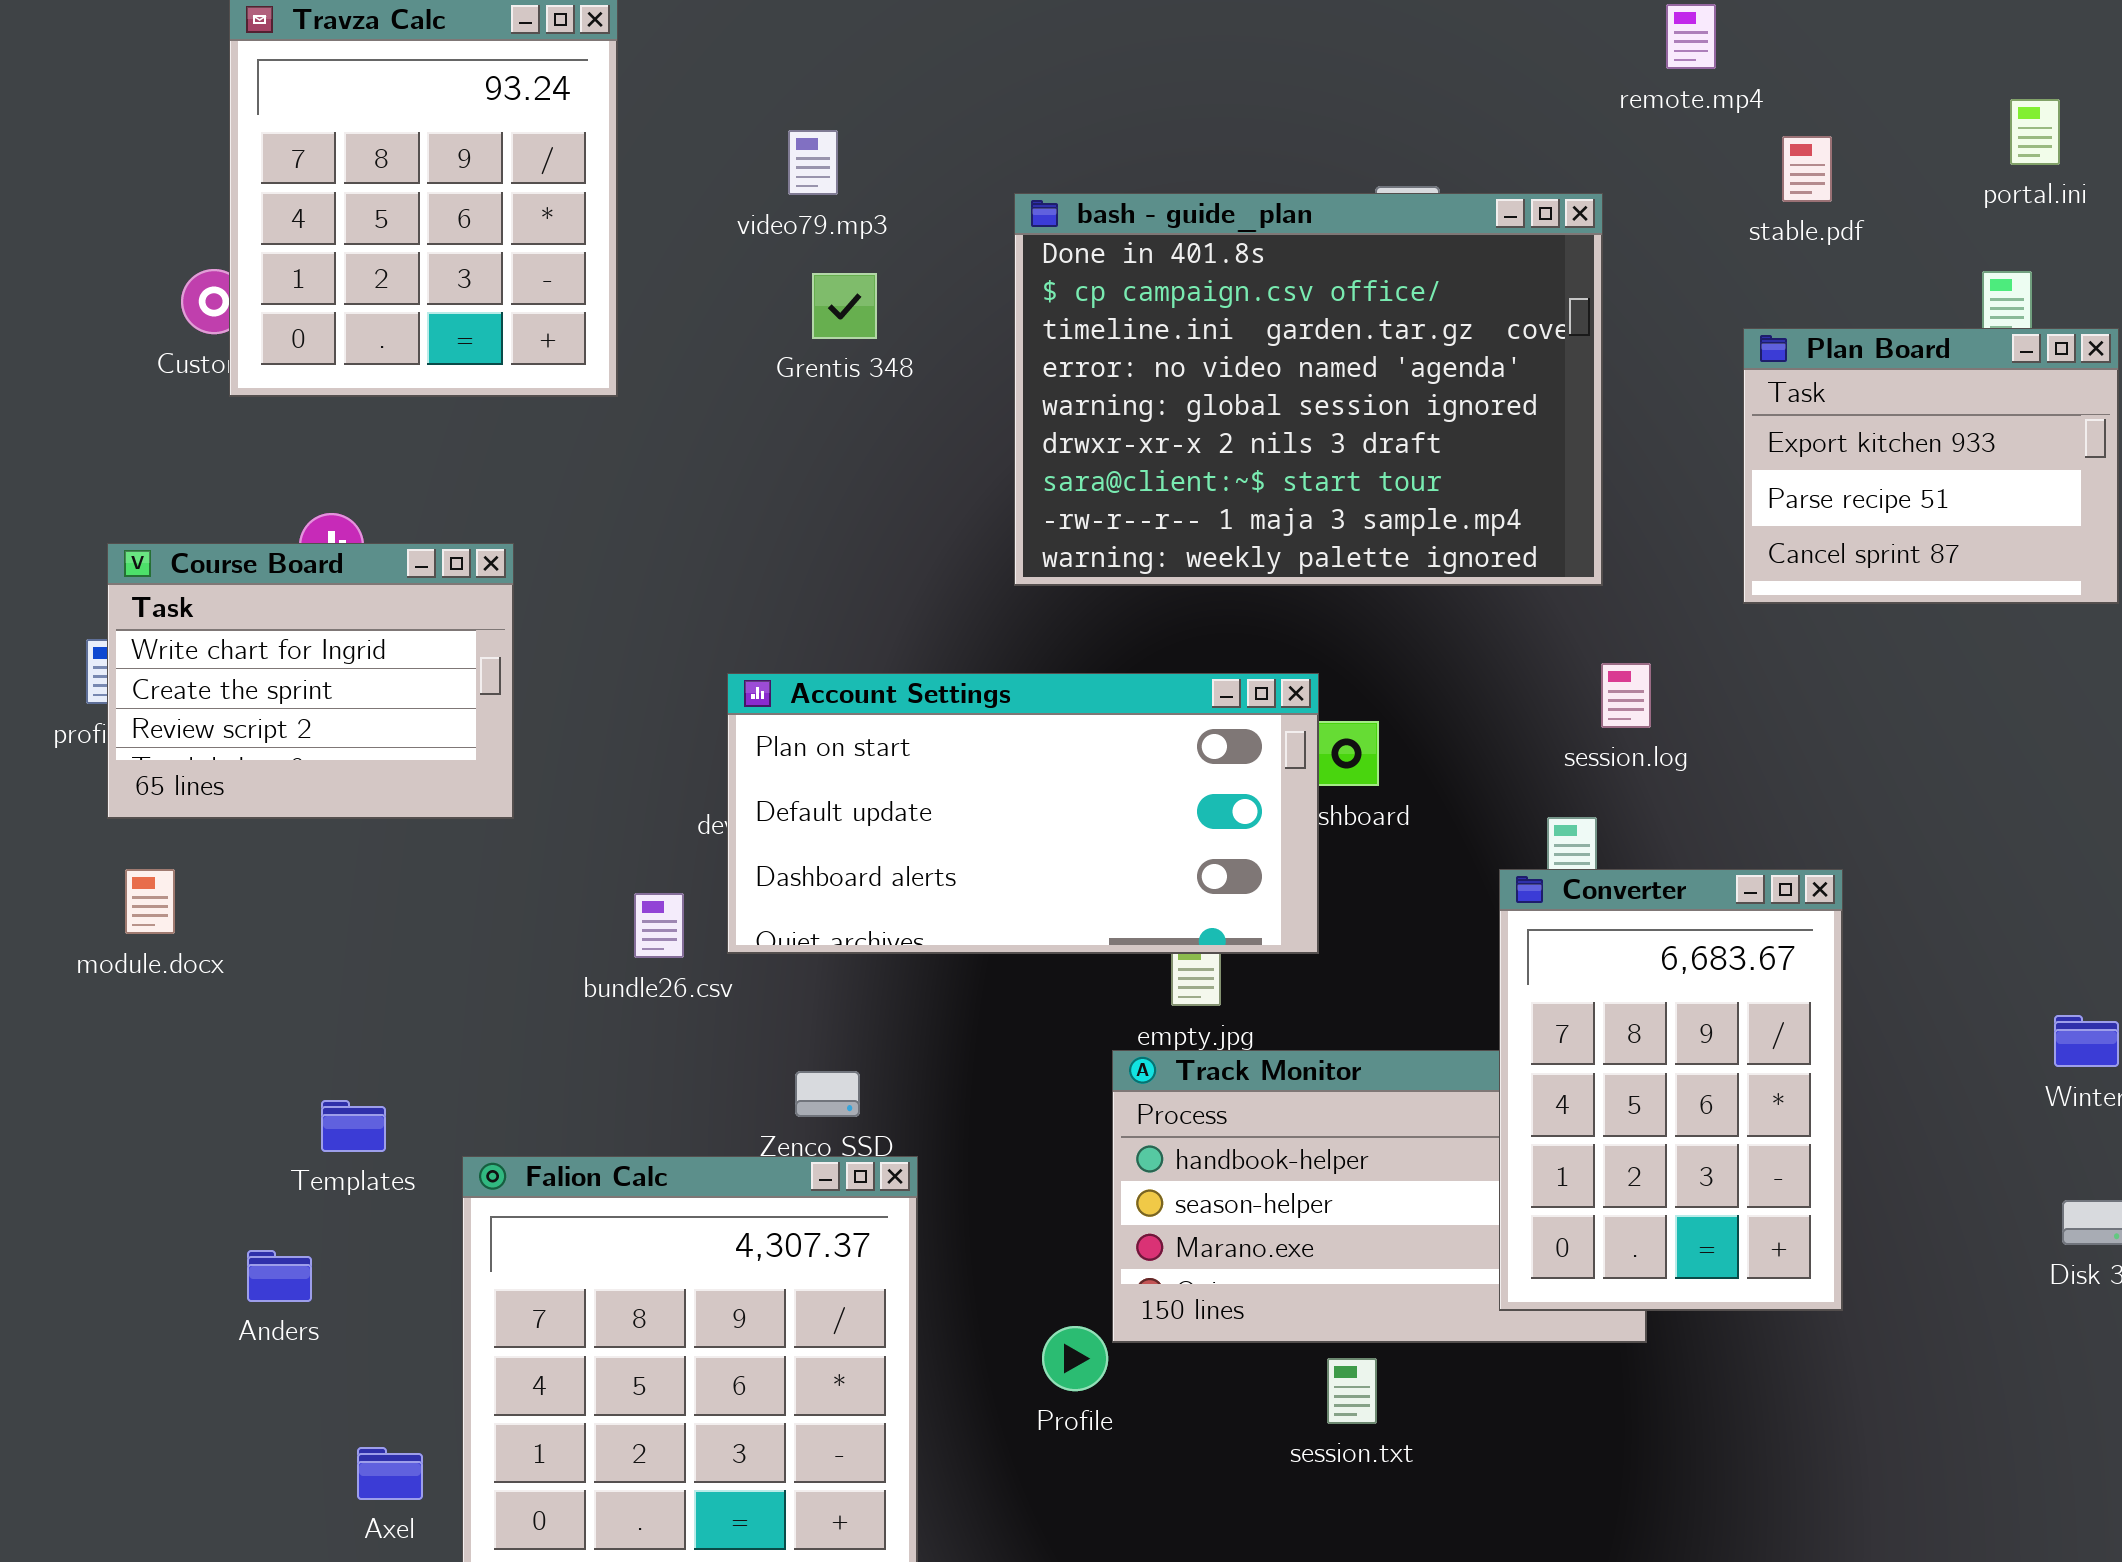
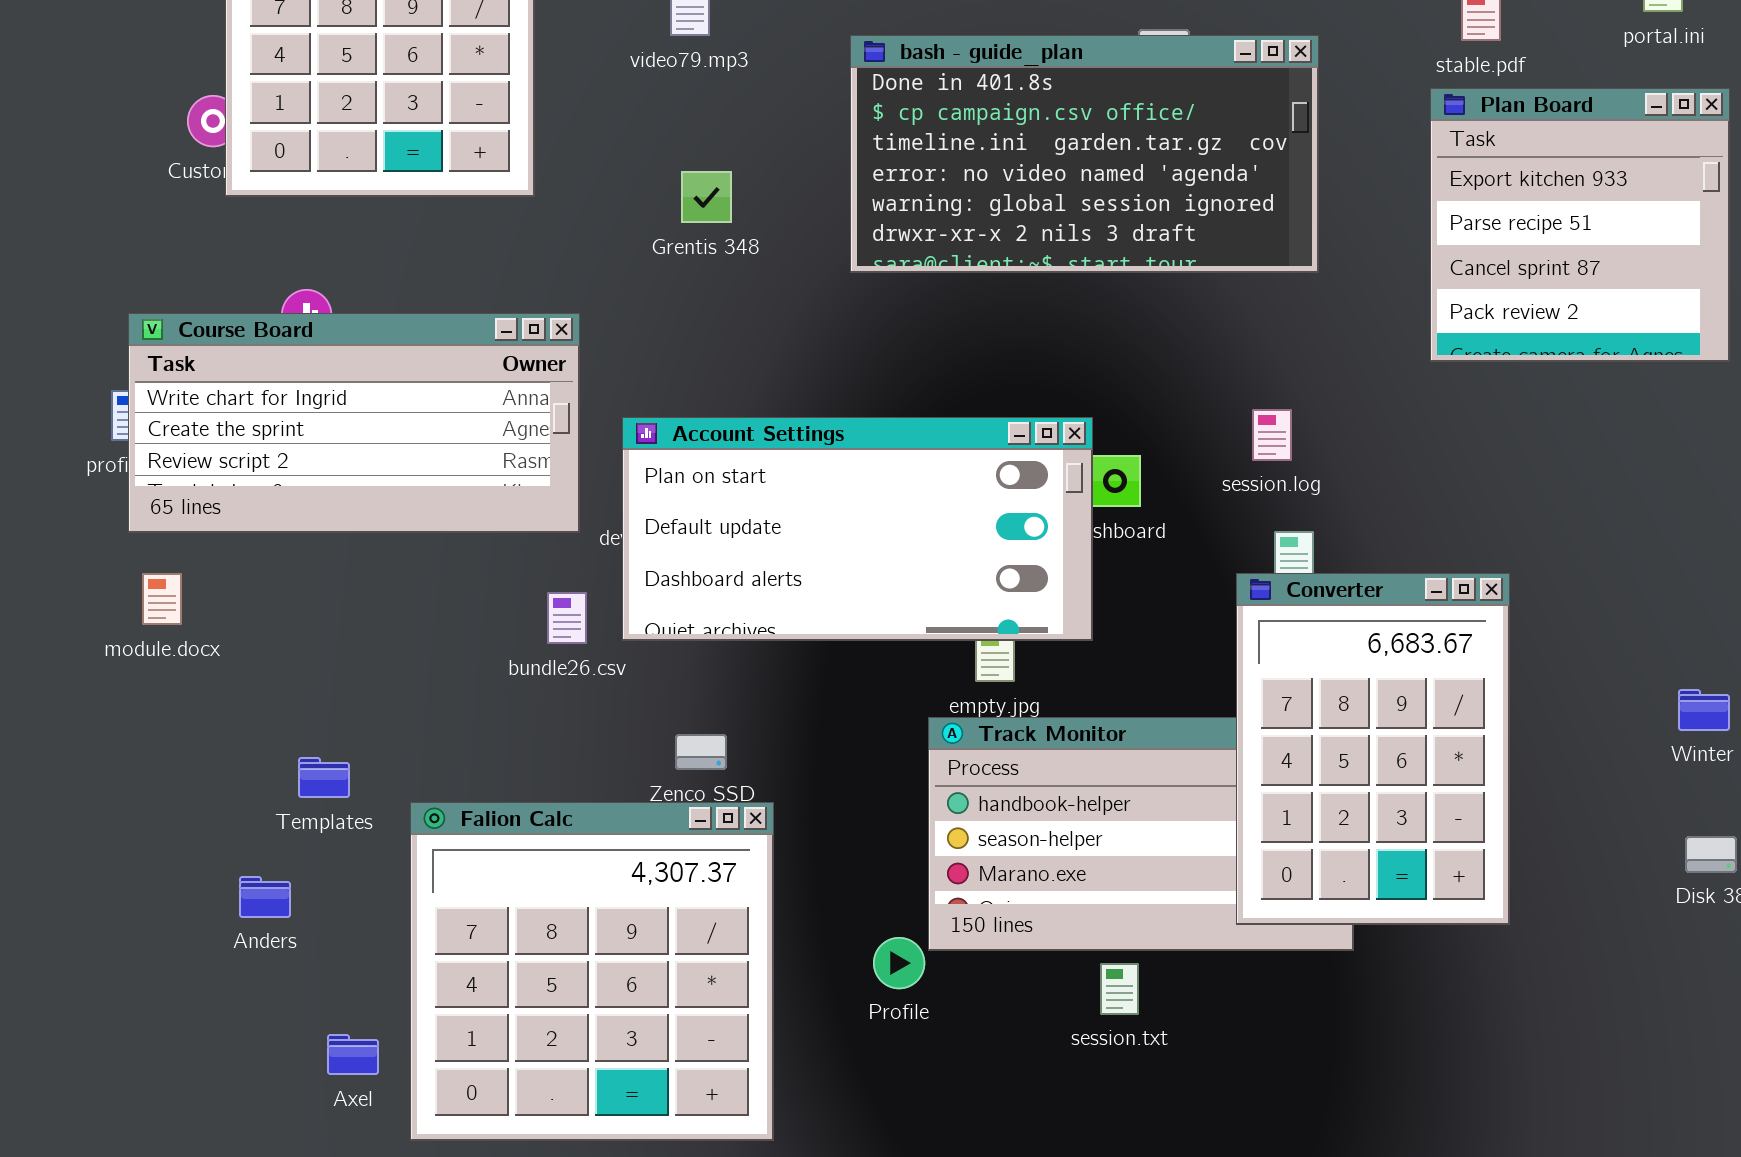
bash - guide_plan: [1014,193,1603,586] -> [850,35,1319,273], resized
Grentis 348: [812,273,877,339] -> [681,171,732,223], moved
Plan Board: [1743,328,2119,604] -> [1430,88,1730,362], resized
Course Board: [107,543,514,819] -> [128,313,580,533], resized
session.log: [1601,663,1651,728] -> [1252,409,1292,461], moved

